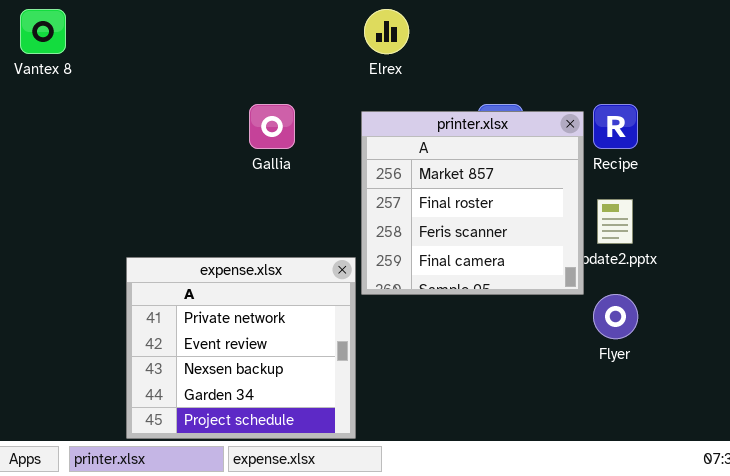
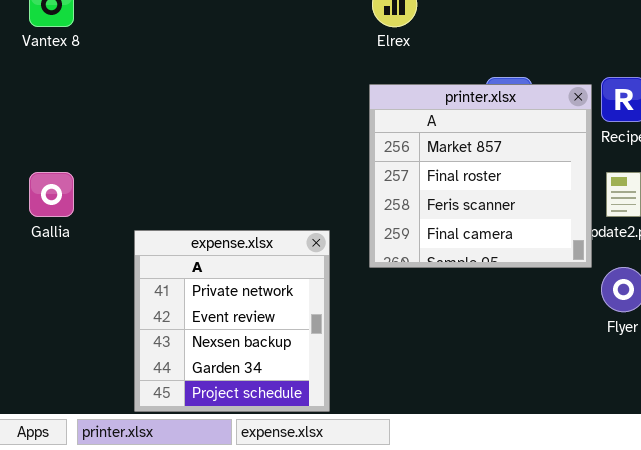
Gallia: [249,104,295,149] -> [29,172,74,217], moved
expense.xlsx: [126,257,356,439] -> [134,230,330,412], resized

